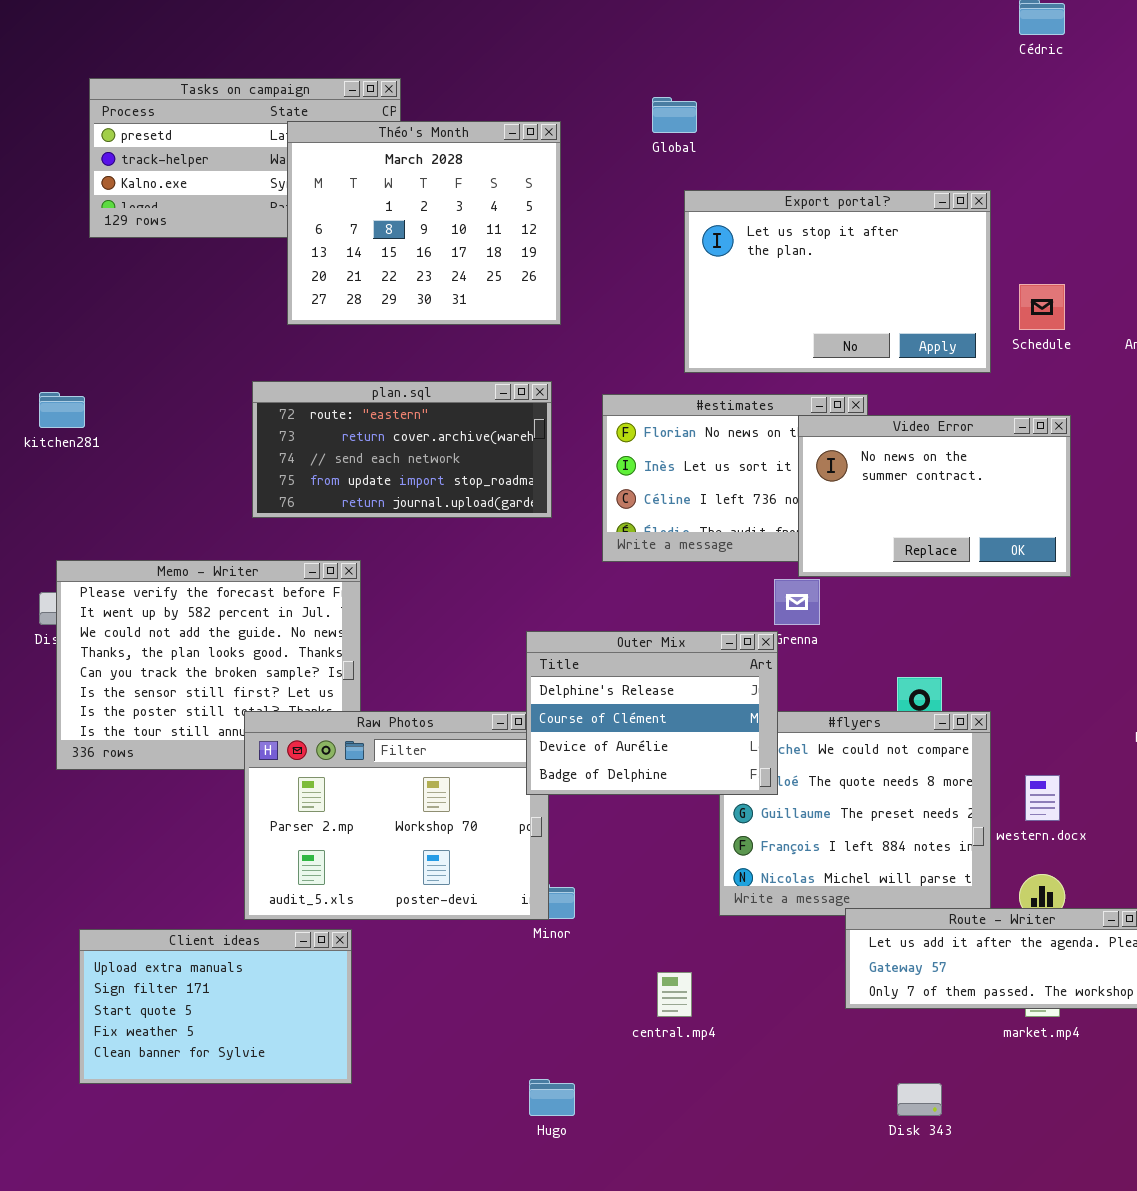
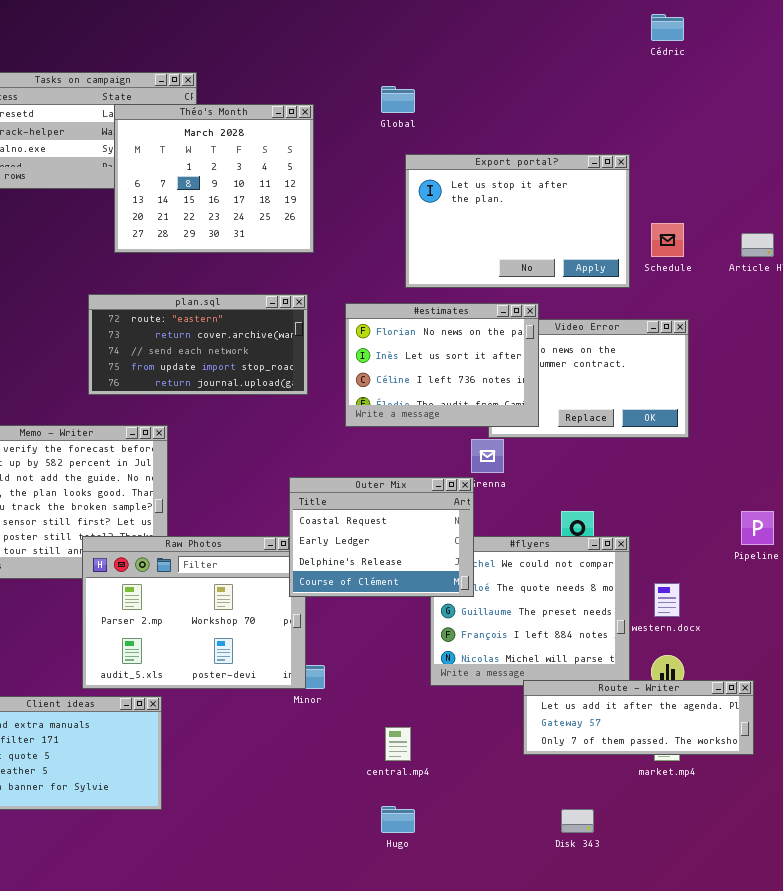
#estimates: [602,394,868,562] -> [345,303,539,427], raised
Outer Mix: [526,631,778,795] -> [289,477,474,597], scrolled up 2 rows
Hugo: [529,1079,575,1116] -> [381,806,415,833], moved

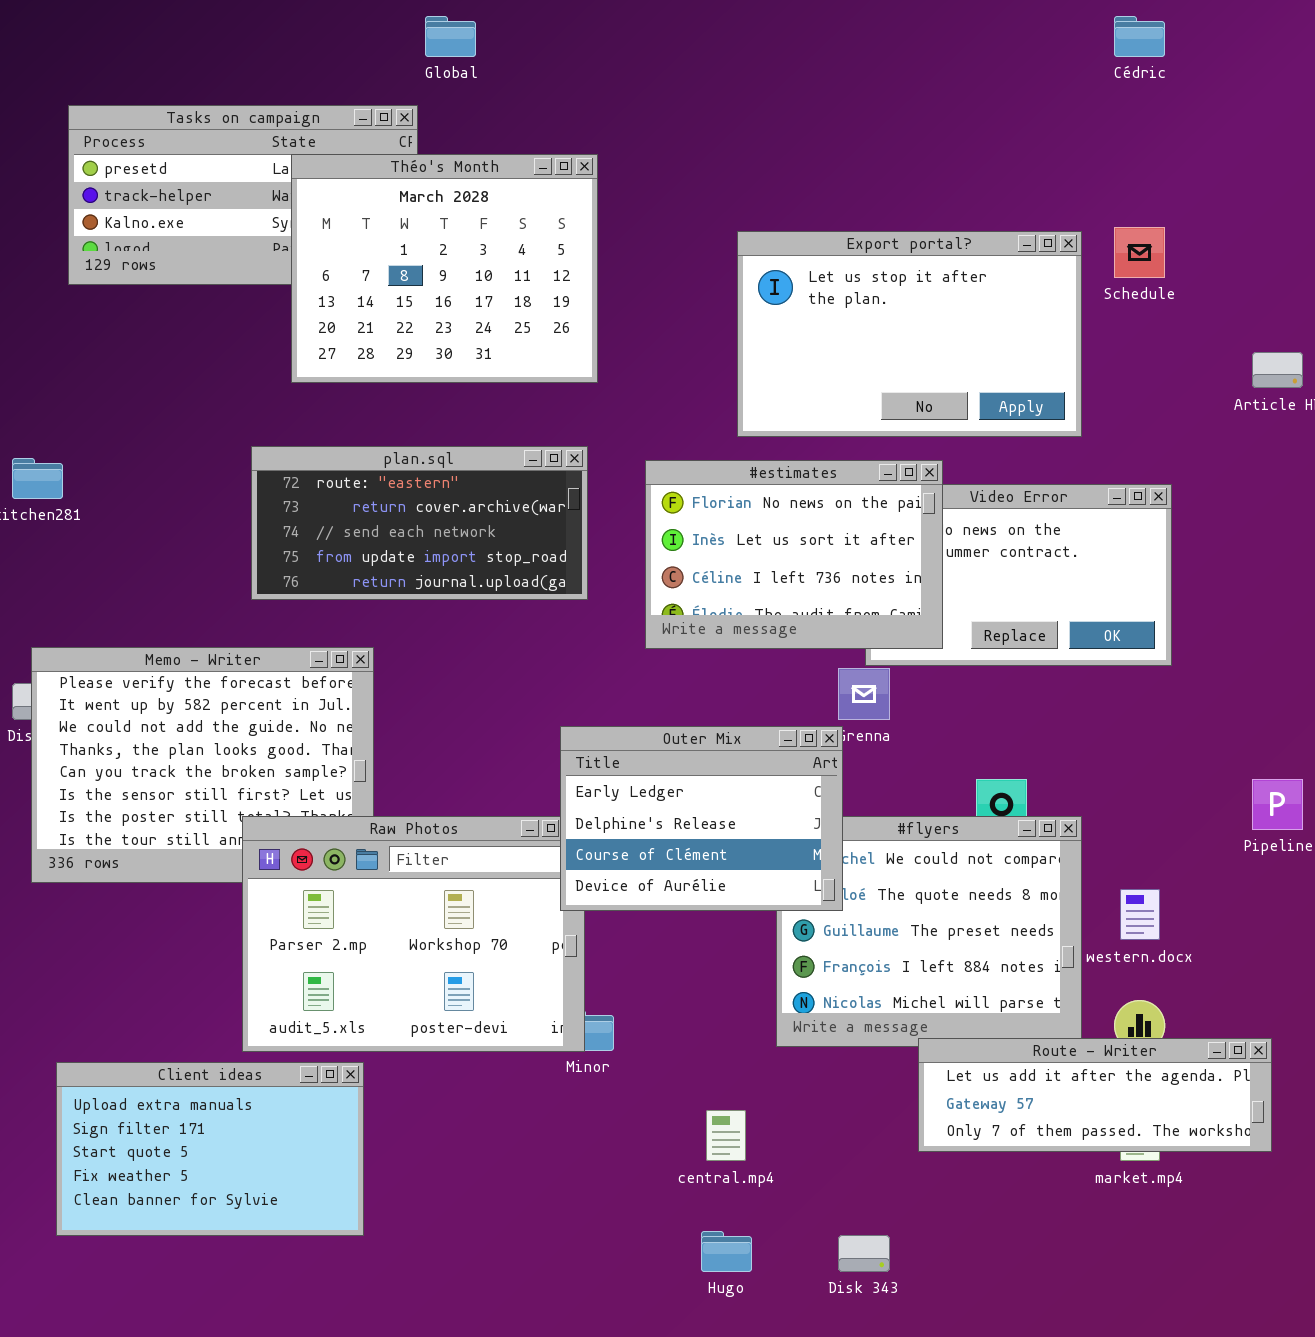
Global: [381,86,415,113] -> [425,16,476,57], moved
Schedule: [651,223,684,257] -> [1114,227,1165,278], moved
Outer Mix: [289,477,474,597] -> [560,726,843,911], scrolled down 1 row
Disk 343: [561,809,594,833] -> [838,1235,890,1272], moved

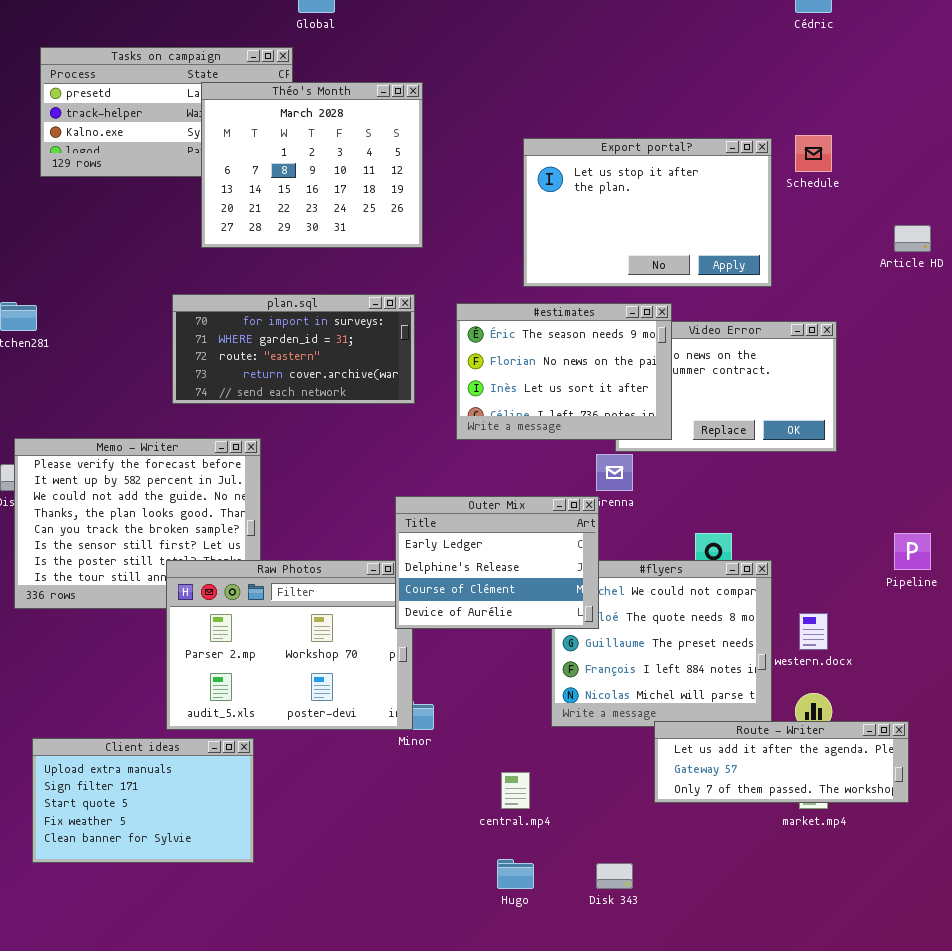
plan.sql: [251,446,588,600] -> [172,294,415,404], scrolled up 2 rows
#estimates: [645,460,943,649] -> [456,303,672,440], scrolled up 1 row

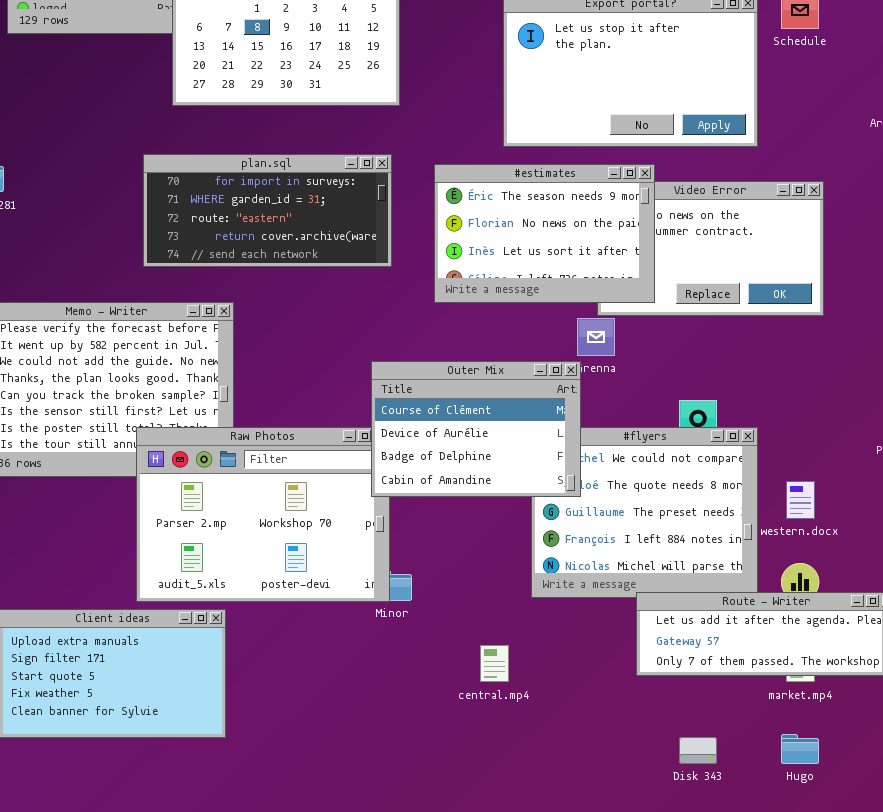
Outer Mix: [395,496,599,629] -> [371,361,581,497], scrolled down 2 rows
Hugo: [497,859,534,889] -> [781,734,819,764], moved
Disk 343: [596,863,633,889] -> [679,737,717,764], moved

